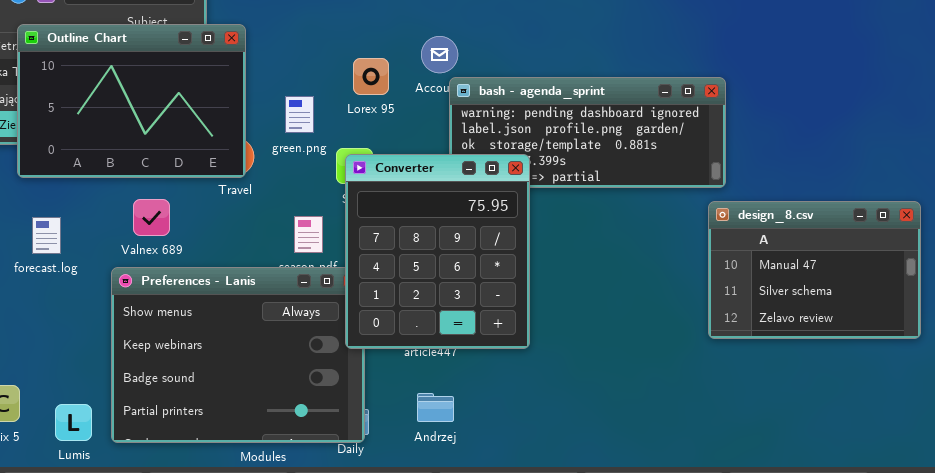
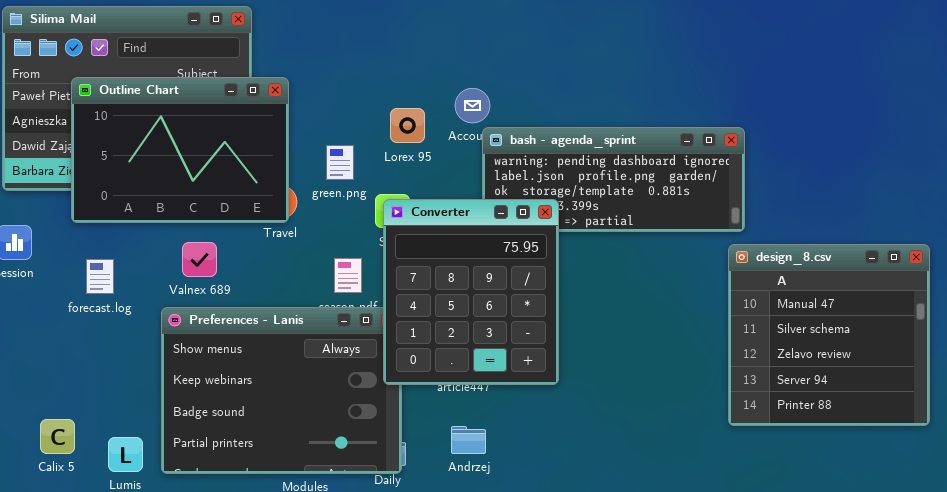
design_8.csv: [708,201,921,339] -> [728,244,930,426], resized

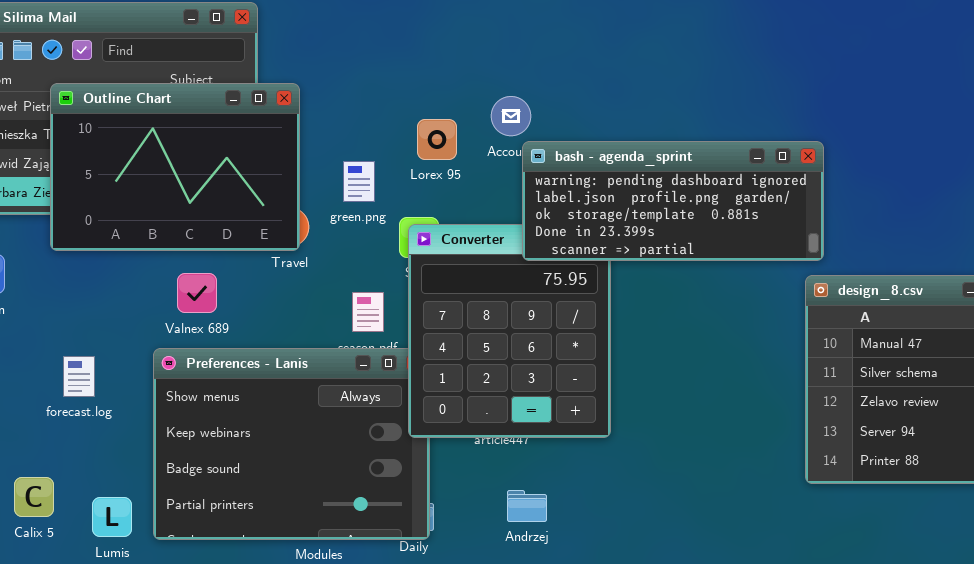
bash - agenda_sprint: [482,127,745,232] -> [522,141,824,261], raised
forecast.log: [86,259,114,294] -> [63,356,95,397], moved
Andrzej: [451,426,486,454] -> [507,490,547,522], moved

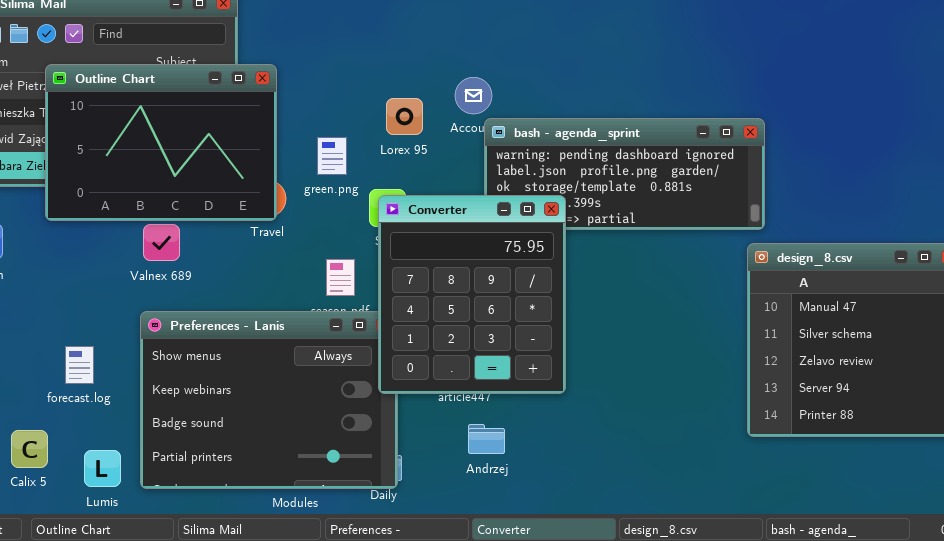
Converter: [408,224,611,438] -> [378,195,566,394], raised
Valnex 689: [177,273,217,313] -> [143,224,180,261], moved
forecast.log: [63,356,95,397] -> [65,346,94,384], moved
Andrzej: [507,490,547,522] -> [468,424,505,454], moved

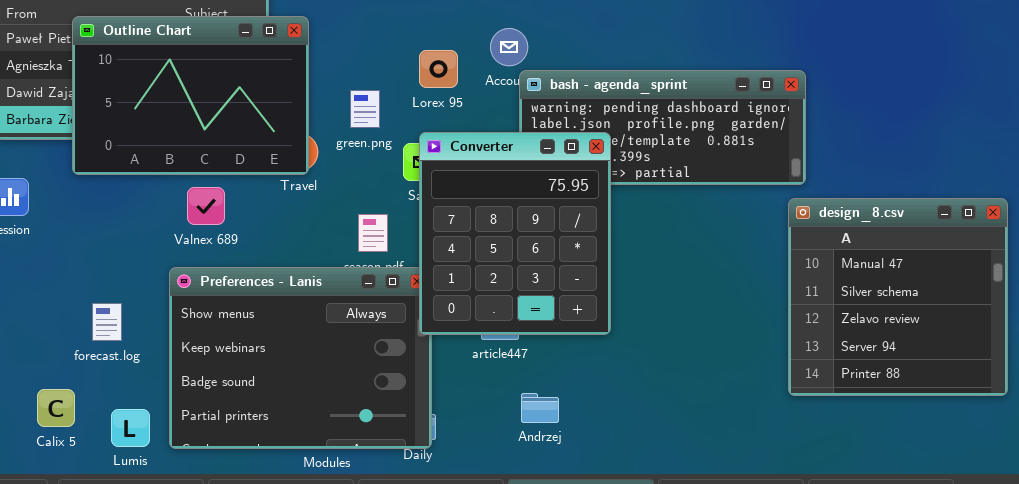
Converter: [378,195,566,394] -> [419,132,611,335], moved
Valnex 689: [143,224,180,261] -> [187,187,225,225], moved
Andrzej: [468,424,505,454] -> [521,393,559,423], moved

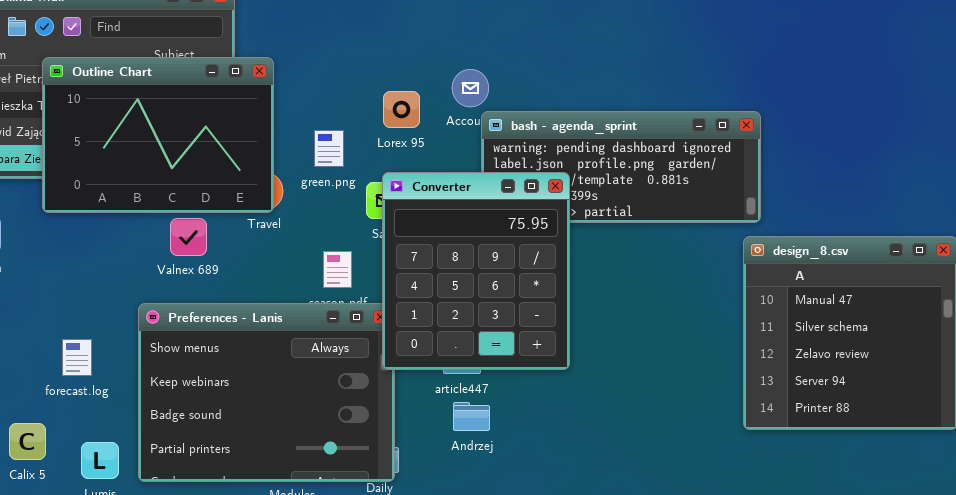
Valnex 689: [187,187,225,225] -> [170,218,207,256], moved
Andrzej: [521,393,559,423] -> [453,402,490,431], moved

